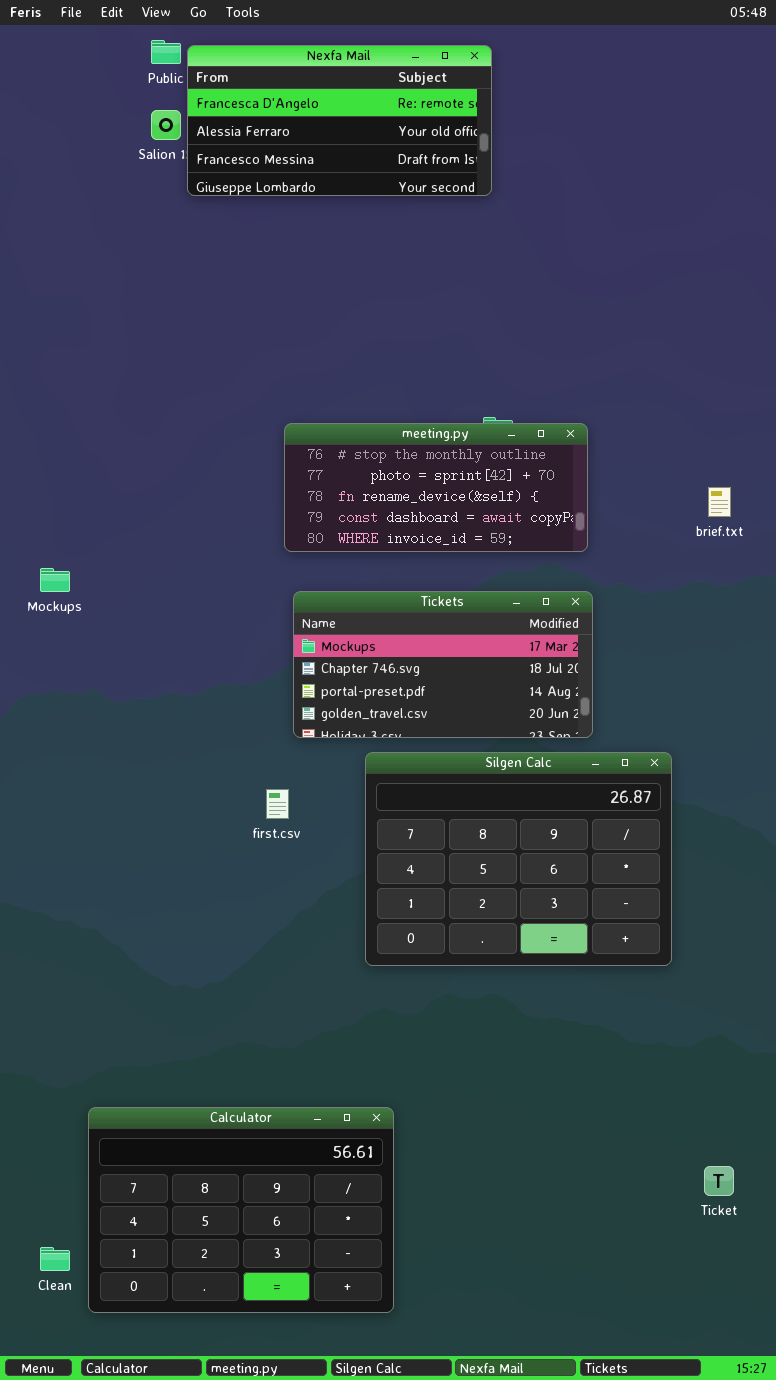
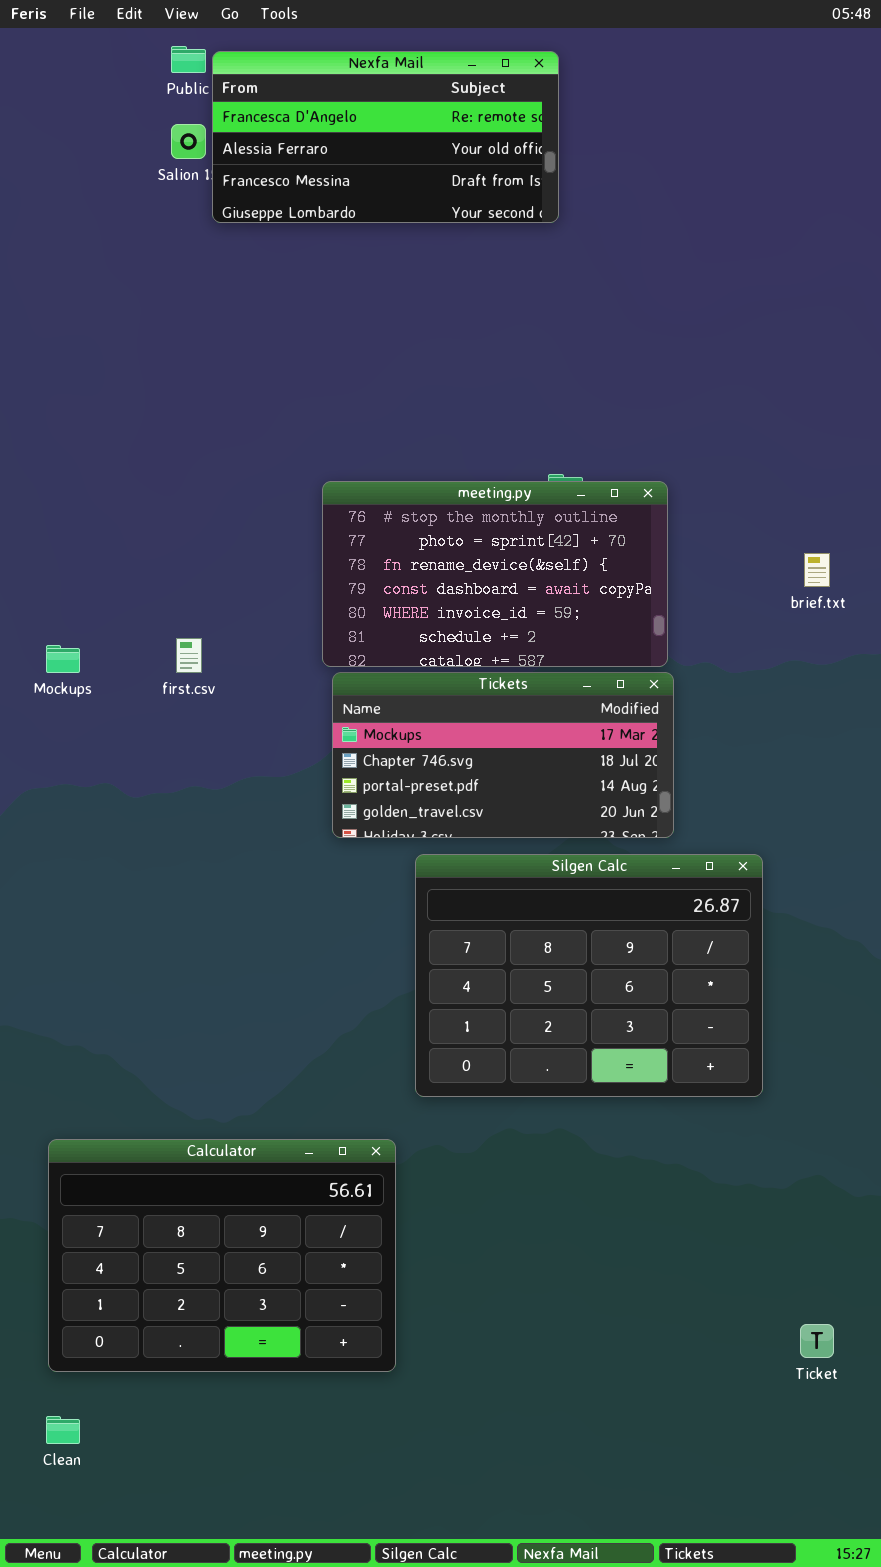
meeting.py: [284,423,588,552] -> [322,481,668,667], resized
first.csv: [266,789,289,819] -> [176,638,202,673], moved
Calculator: [88,1107,394,1313] -> [48,1139,396,1372], moved

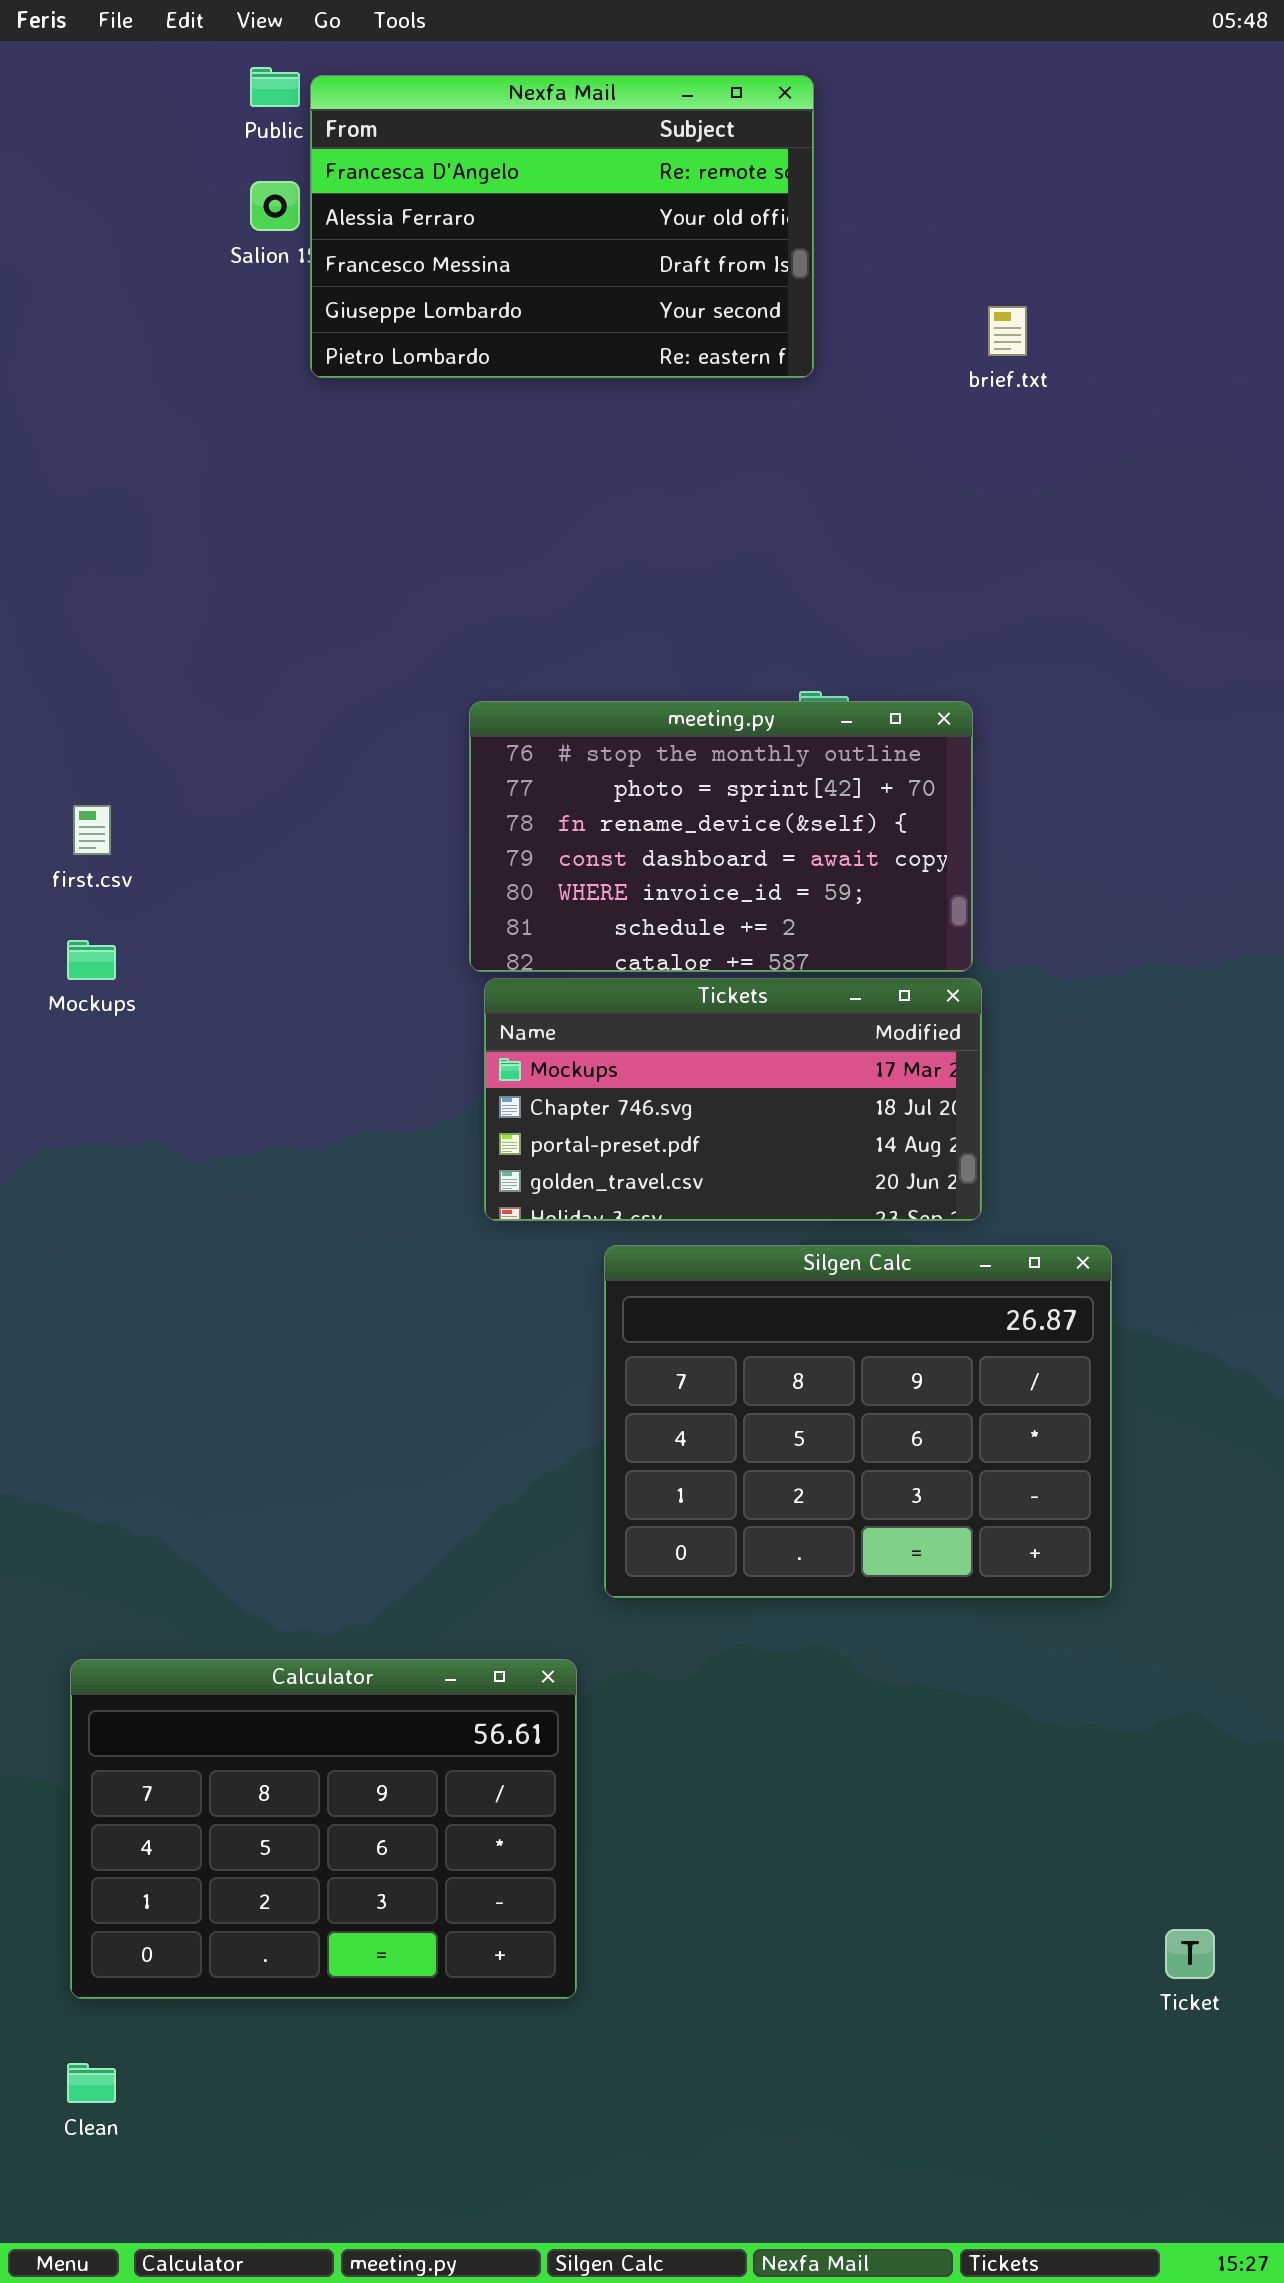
Nexfa Mail: [212,51,559,223] -> [310,75,814,378], resized
brief.txt: [804,553,830,587] -> [988,306,1027,356], moved
first.csv: [176,638,202,673] -> [73,805,111,855], moved

